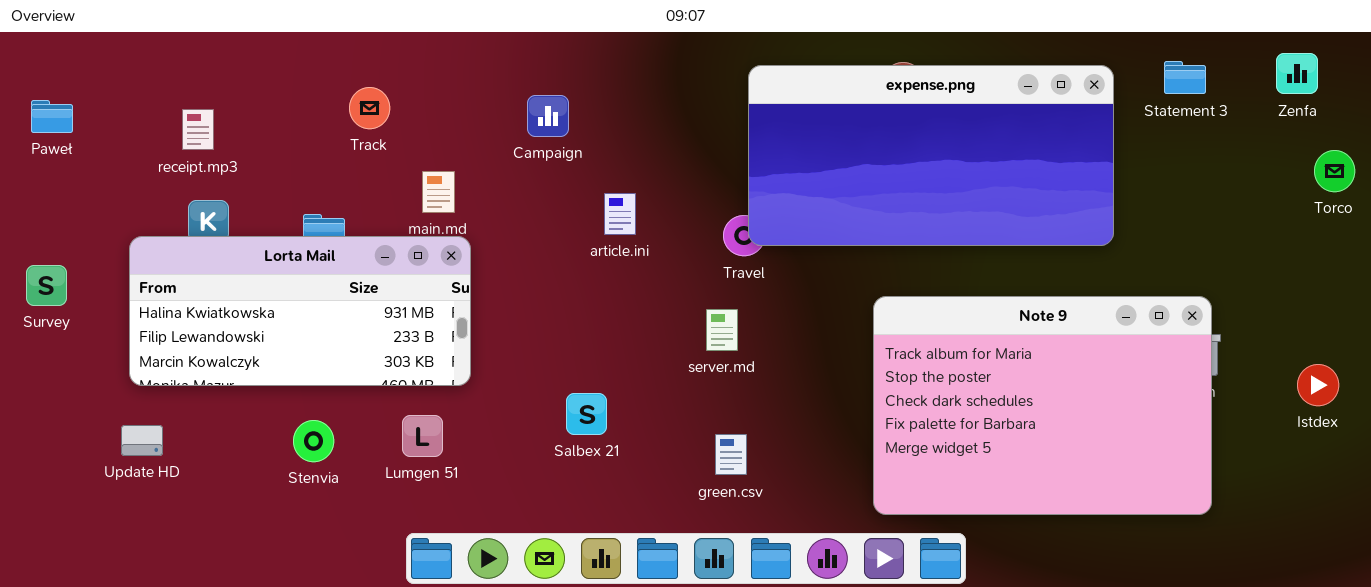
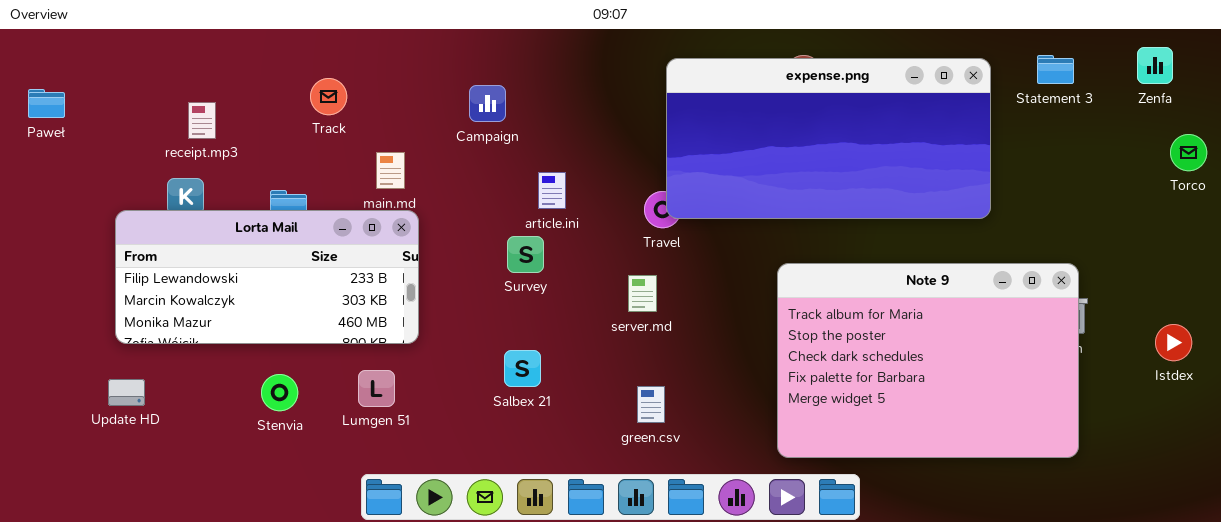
receipt.mp3: [182,109,214,150] -> [188,102,216,139], moved
Lorta Mail: [129,236,471,386] -> [115,210,419,344], scrolled down 1 row
Survey: [26,265,67,306] -> [507,236,544,273], moved

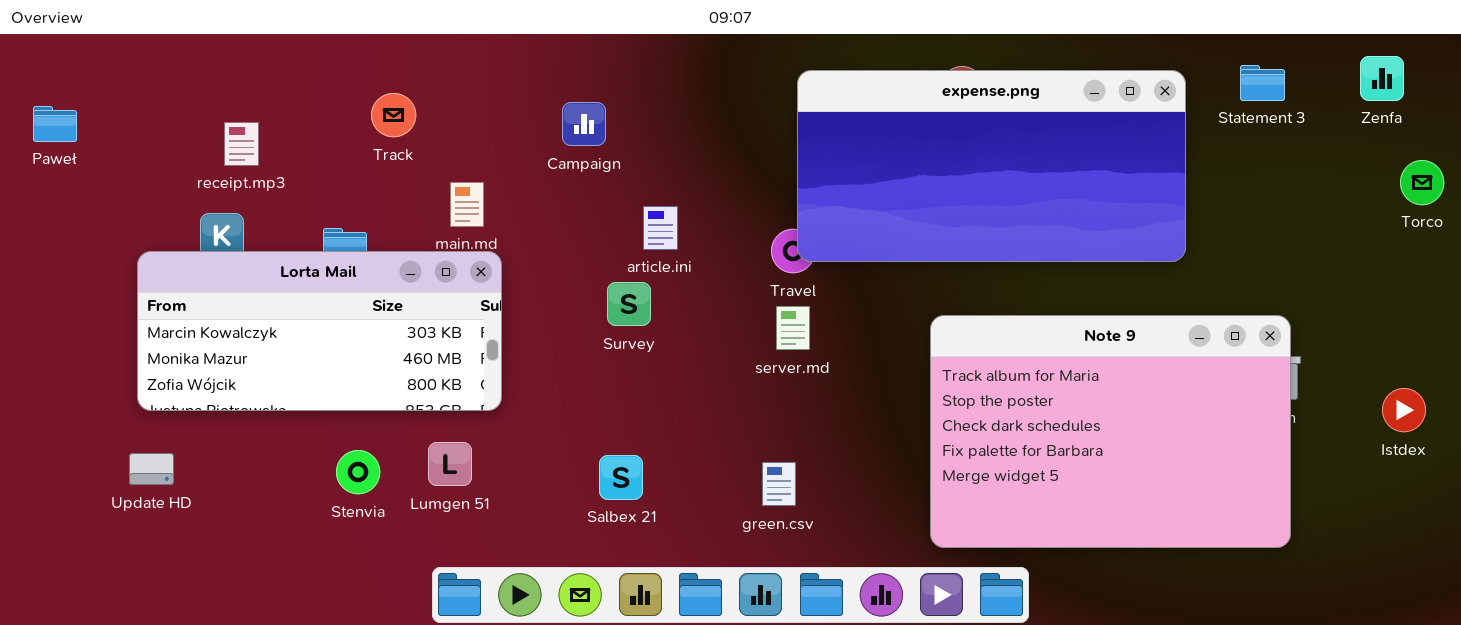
Lorta Mail: [115,210,419,344] -> [137,251,502,411], scrolled down 1 row
server.md: [628,275,657,312] -> [776,306,810,350], moved
Salbex 21: [504,350,541,387] -> [599,455,643,500], moved
Stenvia: [261,374,298,411] -> [336,450,380,494], moved

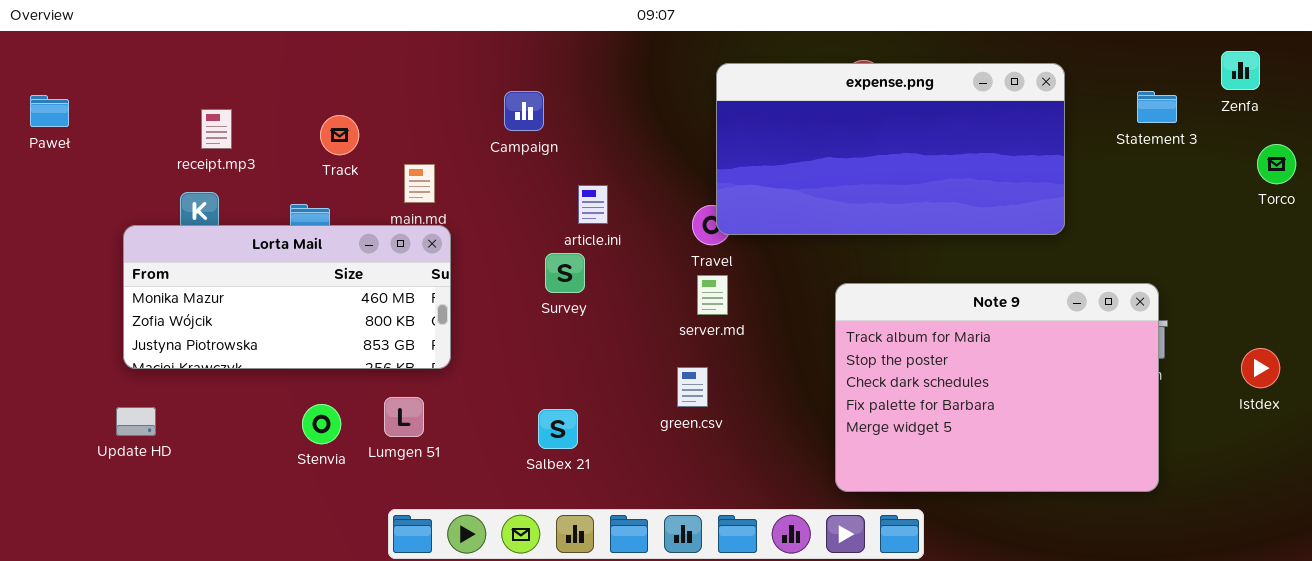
Statement 3: [1240,65,1285,101] -> [1137,91,1177,123], moved
Track: [371,93,416,137] -> [320,115,359,155], moved
Lorta Mail: [137,251,502,411] -> [123,225,451,369], scrolled down 1 row
green.csv: [762,462,796,506] -> [677,367,708,407], moved

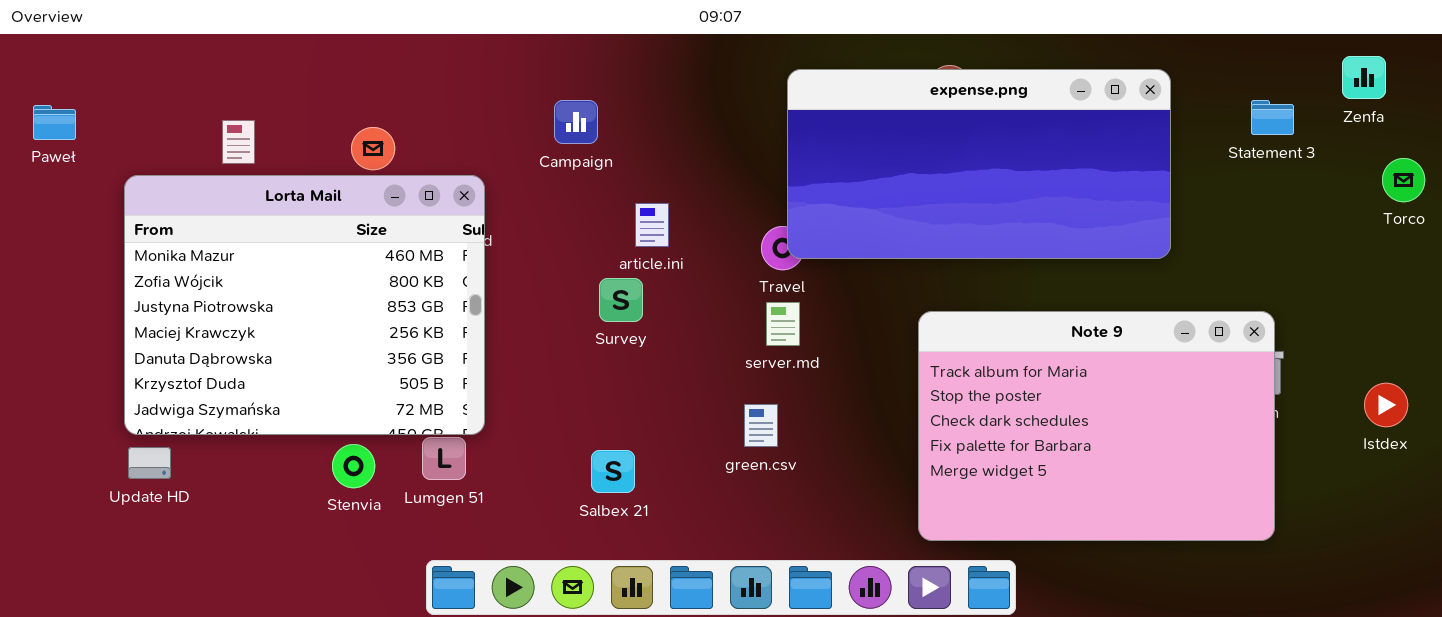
Lorta Mail: [123,225,451,369] -> [124,175,485,435], moved, resized

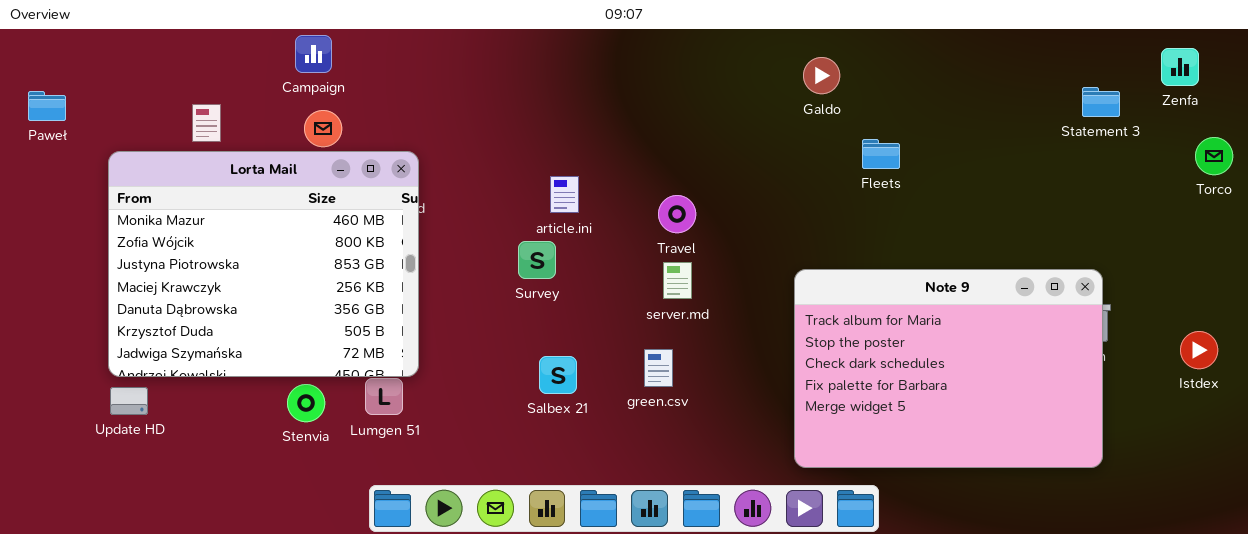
expense.png: [787,69,1171,259] -> none, closed
Campaign: [554,100,598,144] -> [295,35,332,73], moved
Salbex 21: [591,450,635,493] -> [539,356,577,394], moved

